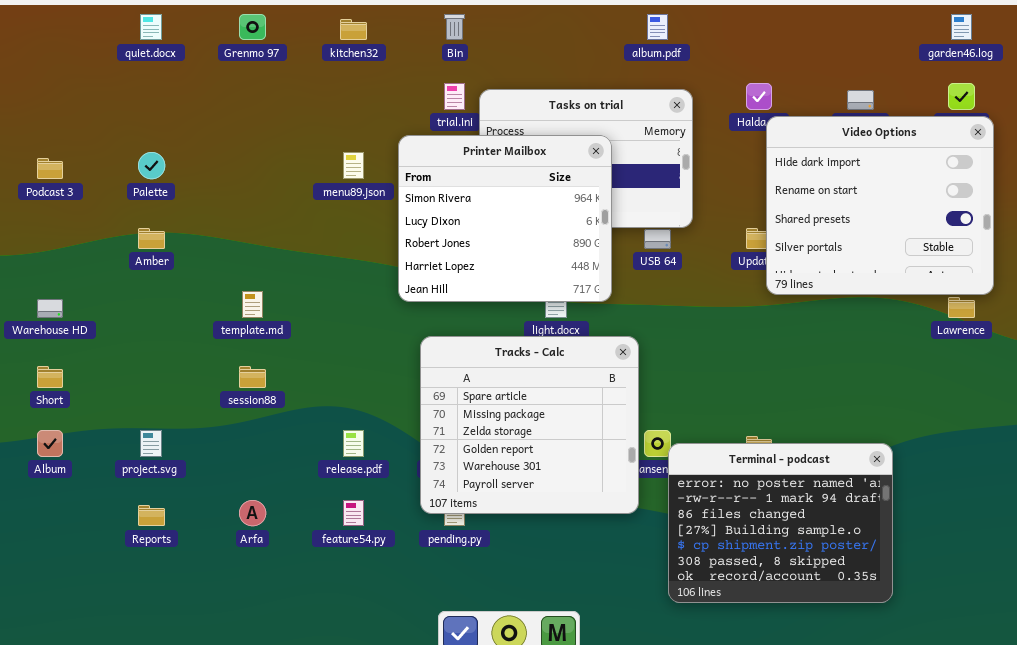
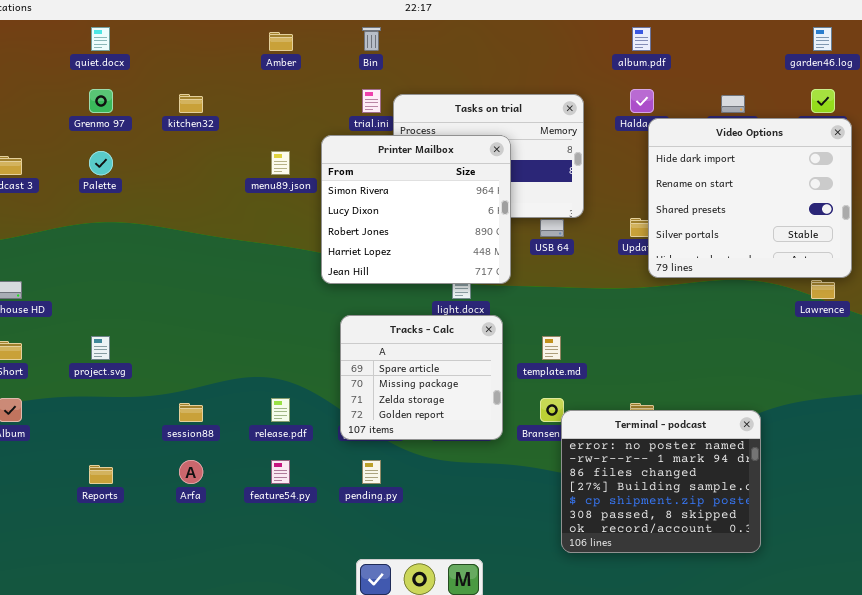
Grenmo 97: [239,14,266,40] -> [89,89,113,113], moved
album.pdf: [647,14,668,40] -> [632,27,651,51], moved
kitchen32: [340,19,367,40] -> [179,94,203,113], moved
Amber: [138,228,165,249] -> [269,32,293,51], moved
template.md: [242,291,263,318] -> [542,336,561,360], moved
Tracks - Calc: [420,336,639,514] -> [340,315,503,440], resized
session88: [239,366,266,388] -> [179,403,203,422], moved
project.svg: [140,430,162,457] -> [91,336,110,360], moved

